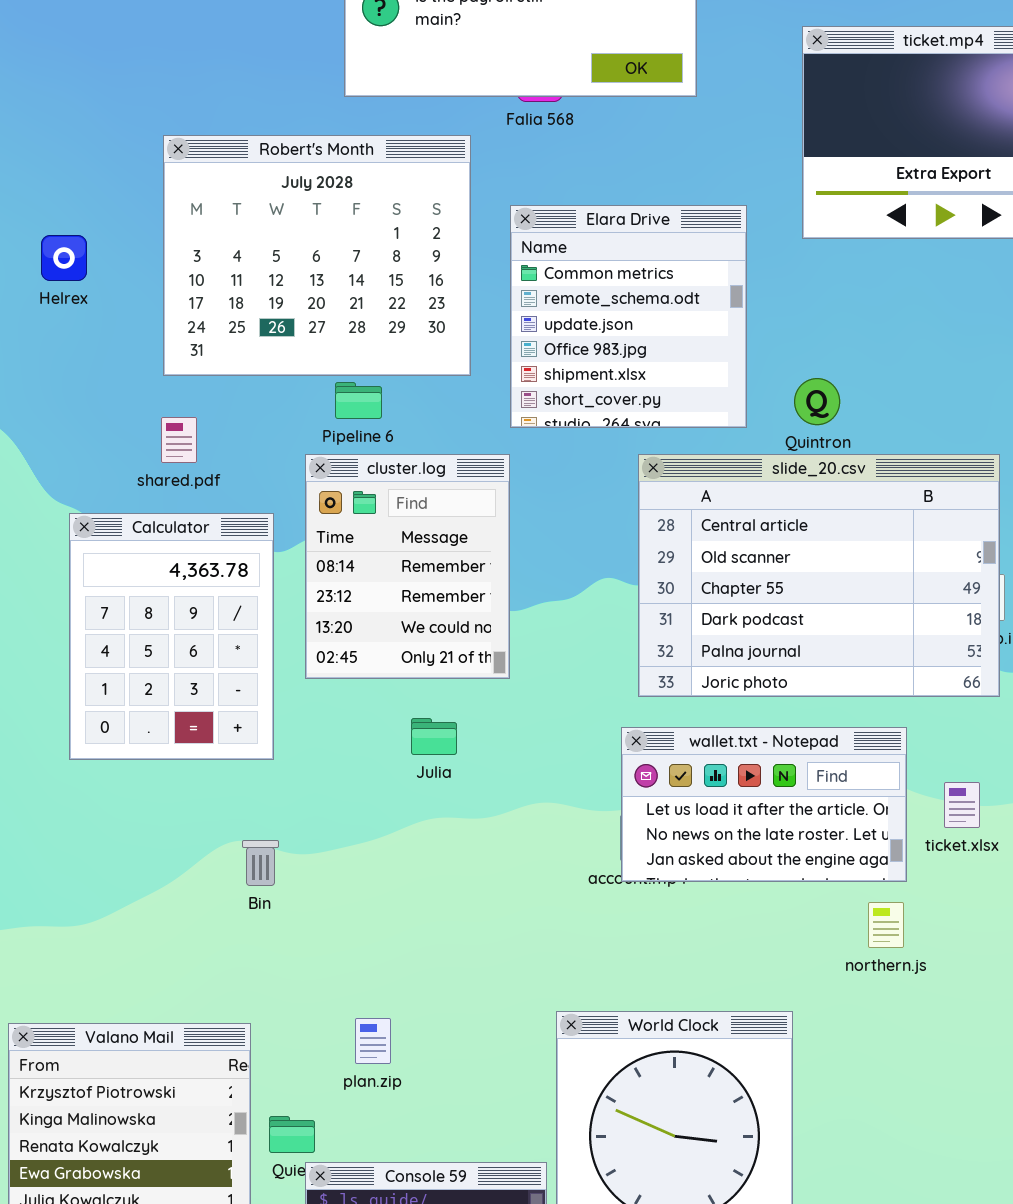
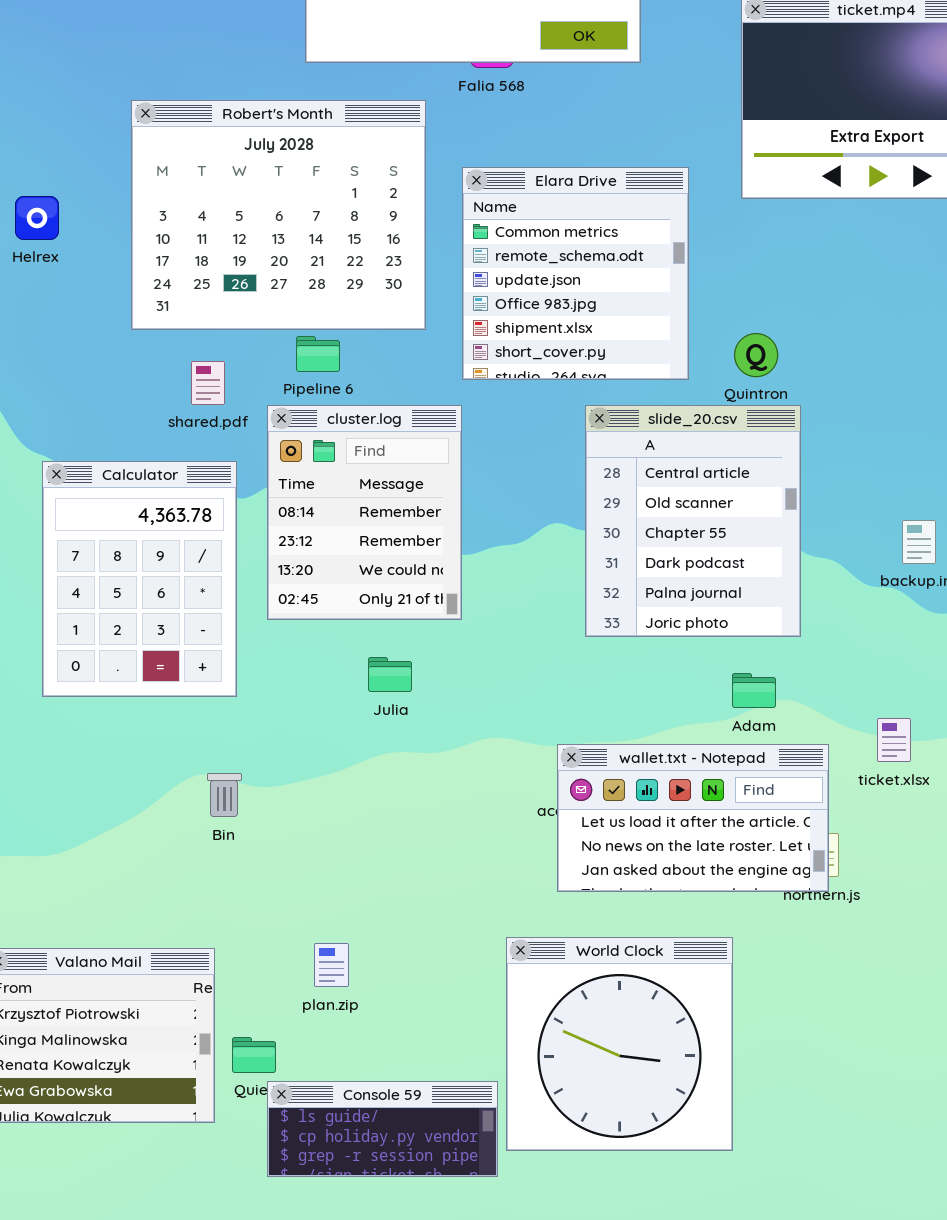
shared.pdf: [161,417,197,463] -> [191,361,225,405], moved
slide_20.csv: [638,454,1000,697] -> [585,405,801,637], resized
wallet.txt - Notepad: [621,727,907,882] -> [557,744,829,892], moved

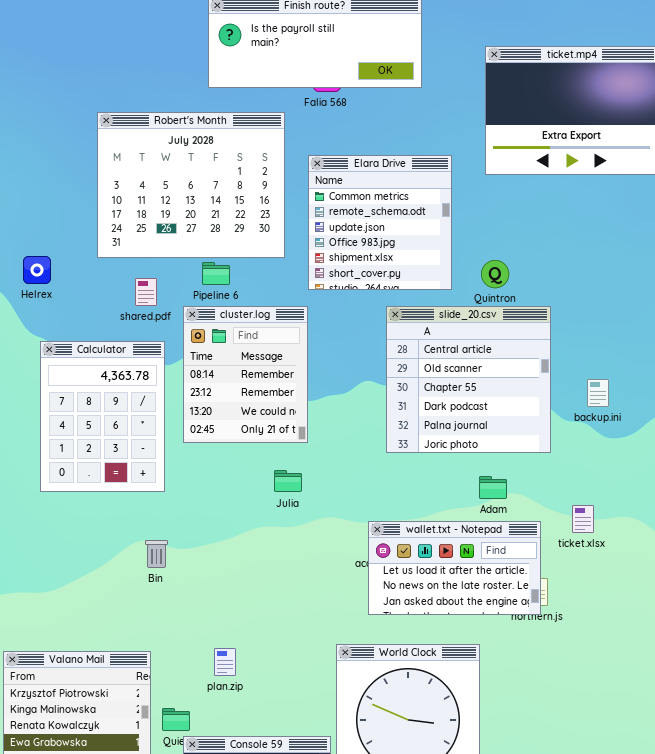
Helrex: [15,196,59,240] -> [23,256,51,284], moved
slide_20.csv: [585,405,801,637] -> [386,306,551,453], resized
Julia: [368,657,412,692] -> [274,470,302,492], moved

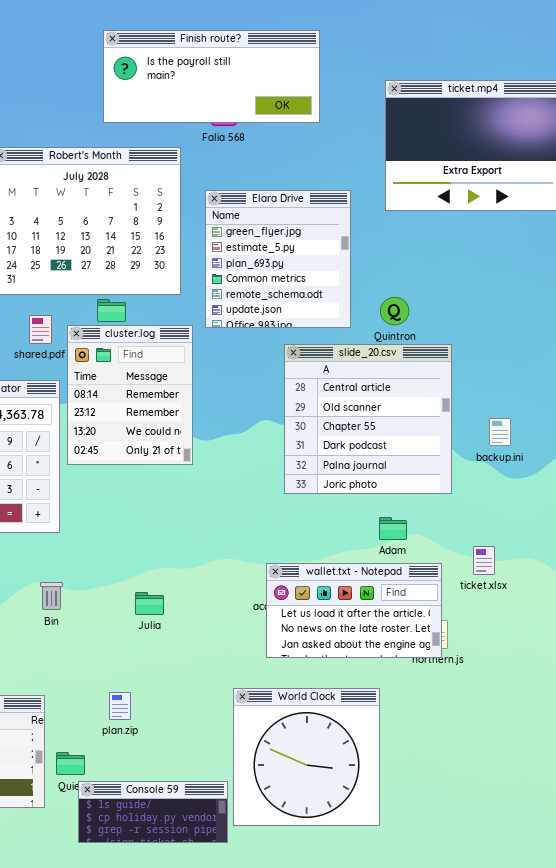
Elara Drive: [308,155,452,290] -> [205,190,351,328], scrolled up 3 rows
cluster.log: [183,306,308,443] -> [67,325,193,465], moved
Julia: [274,470,302,492] -> [135,592,164,615], moved

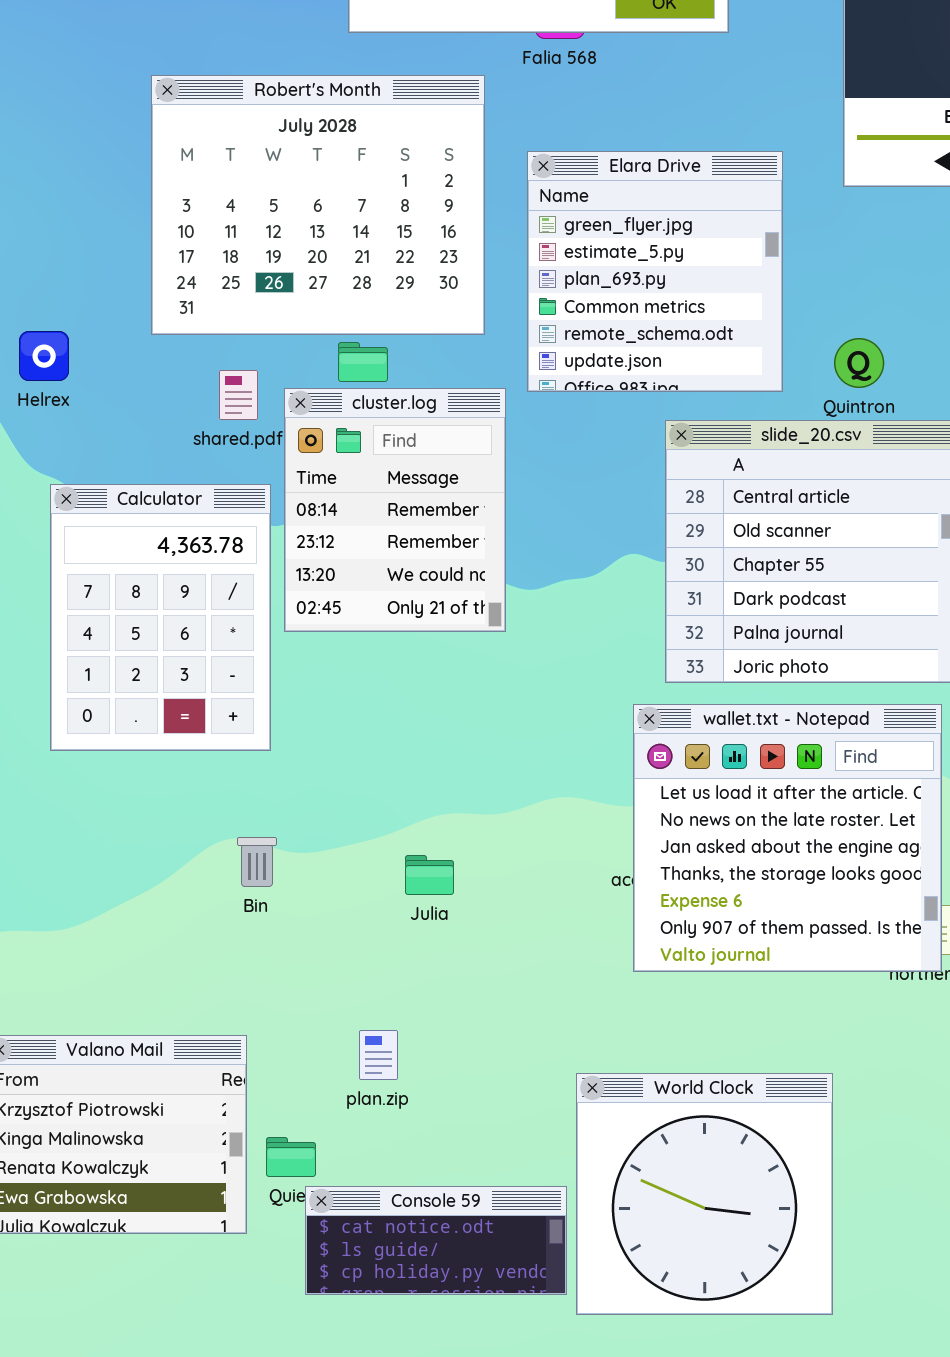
wallet.txt - Notepad: [266,563,442,658] -> [633,704,942,972], resized
World Clock: [233,688,380,826] -> [576,1073,833,1315], moved
Console 59: [78,781,228,843] -> [305,1186,567,1295], scrolled up 1 row

